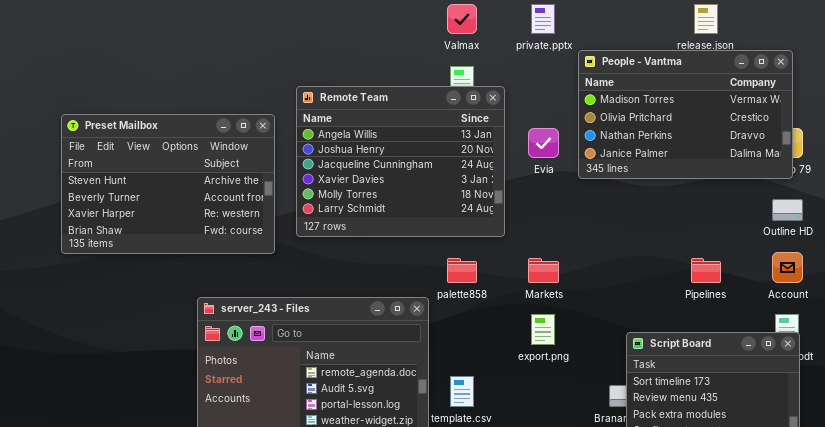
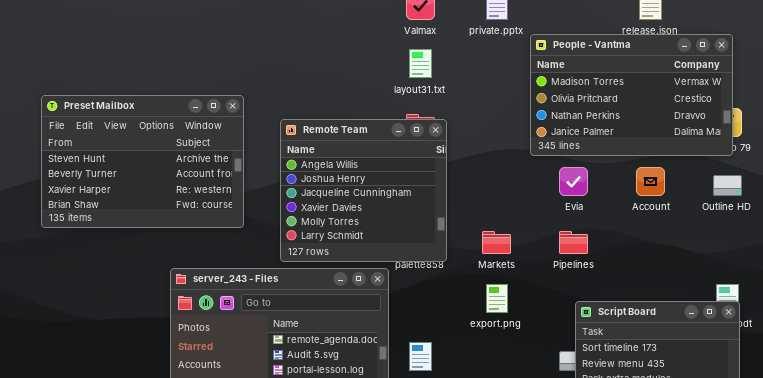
Remote Team: [296,86,505,237] -> [280,119,447,262], moved, resized
Evia: [528,128,559,158] -> [559,167,588,196], moved
Account: [772,252,803,283] -> [636,167,665,196], moved
Pipelines: [691,258,721,283] -> [559,231,588,254], moved

